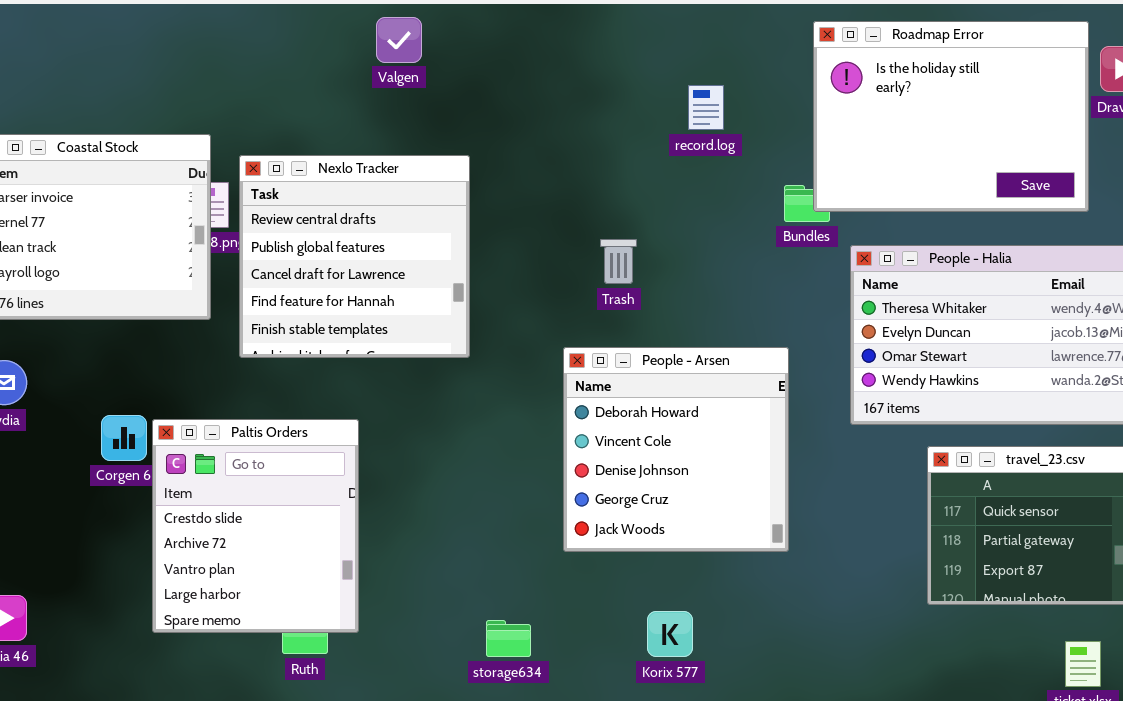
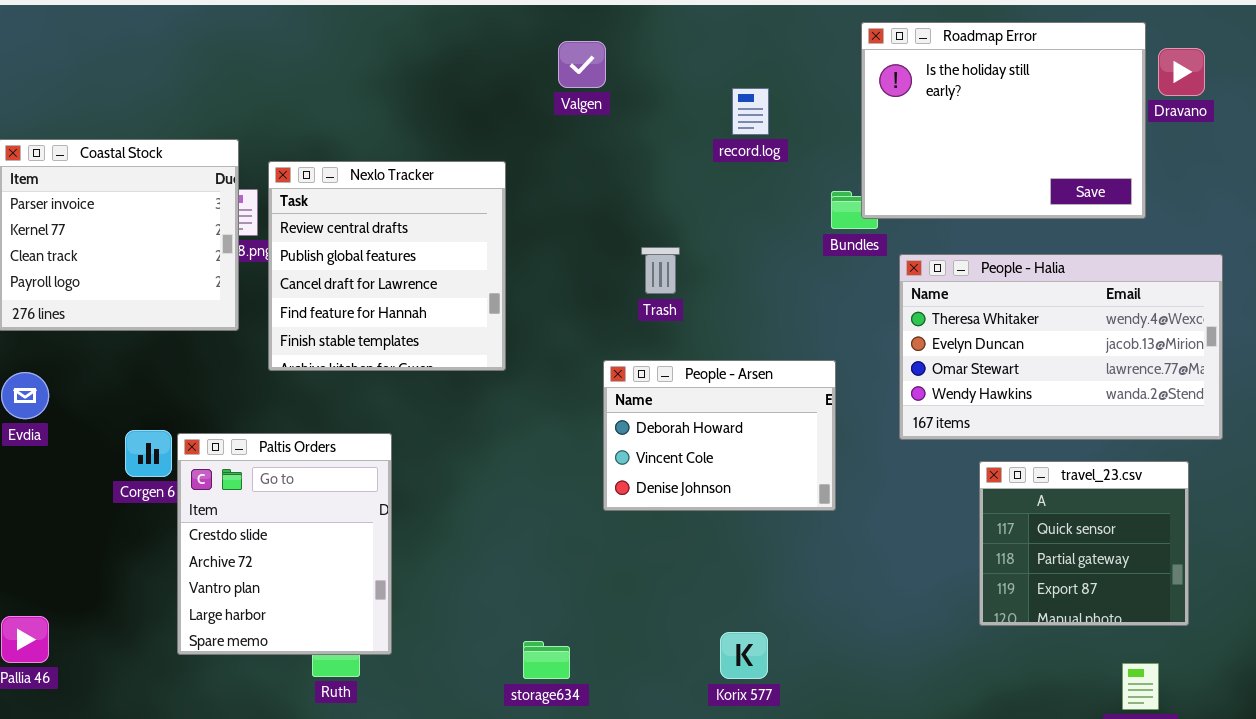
Valgen: [376,17,422,63] -> [558,41,606,88], moved
People - Arsen: [563,347,789,552] -> [603,360,836,511], resized
Korix 577: [647,611,693,657] -> [720,632,768,679], moved

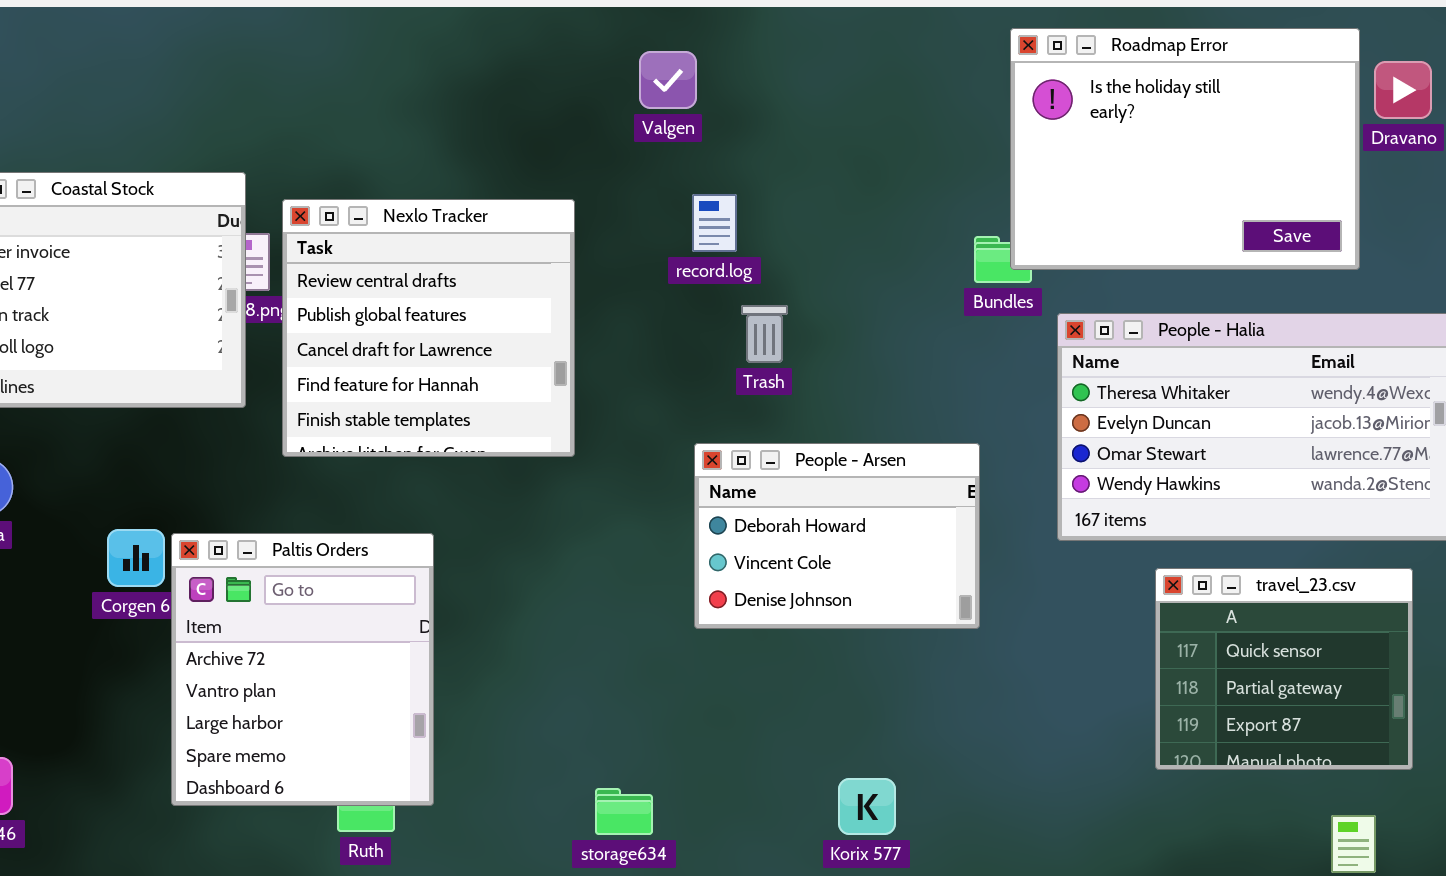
record.log: [732,88,769,135] -> [692,194,737,252], moved
Paltis Orders: [177,433,392,655] -> [171,533,434,806], scrolled down 1 row

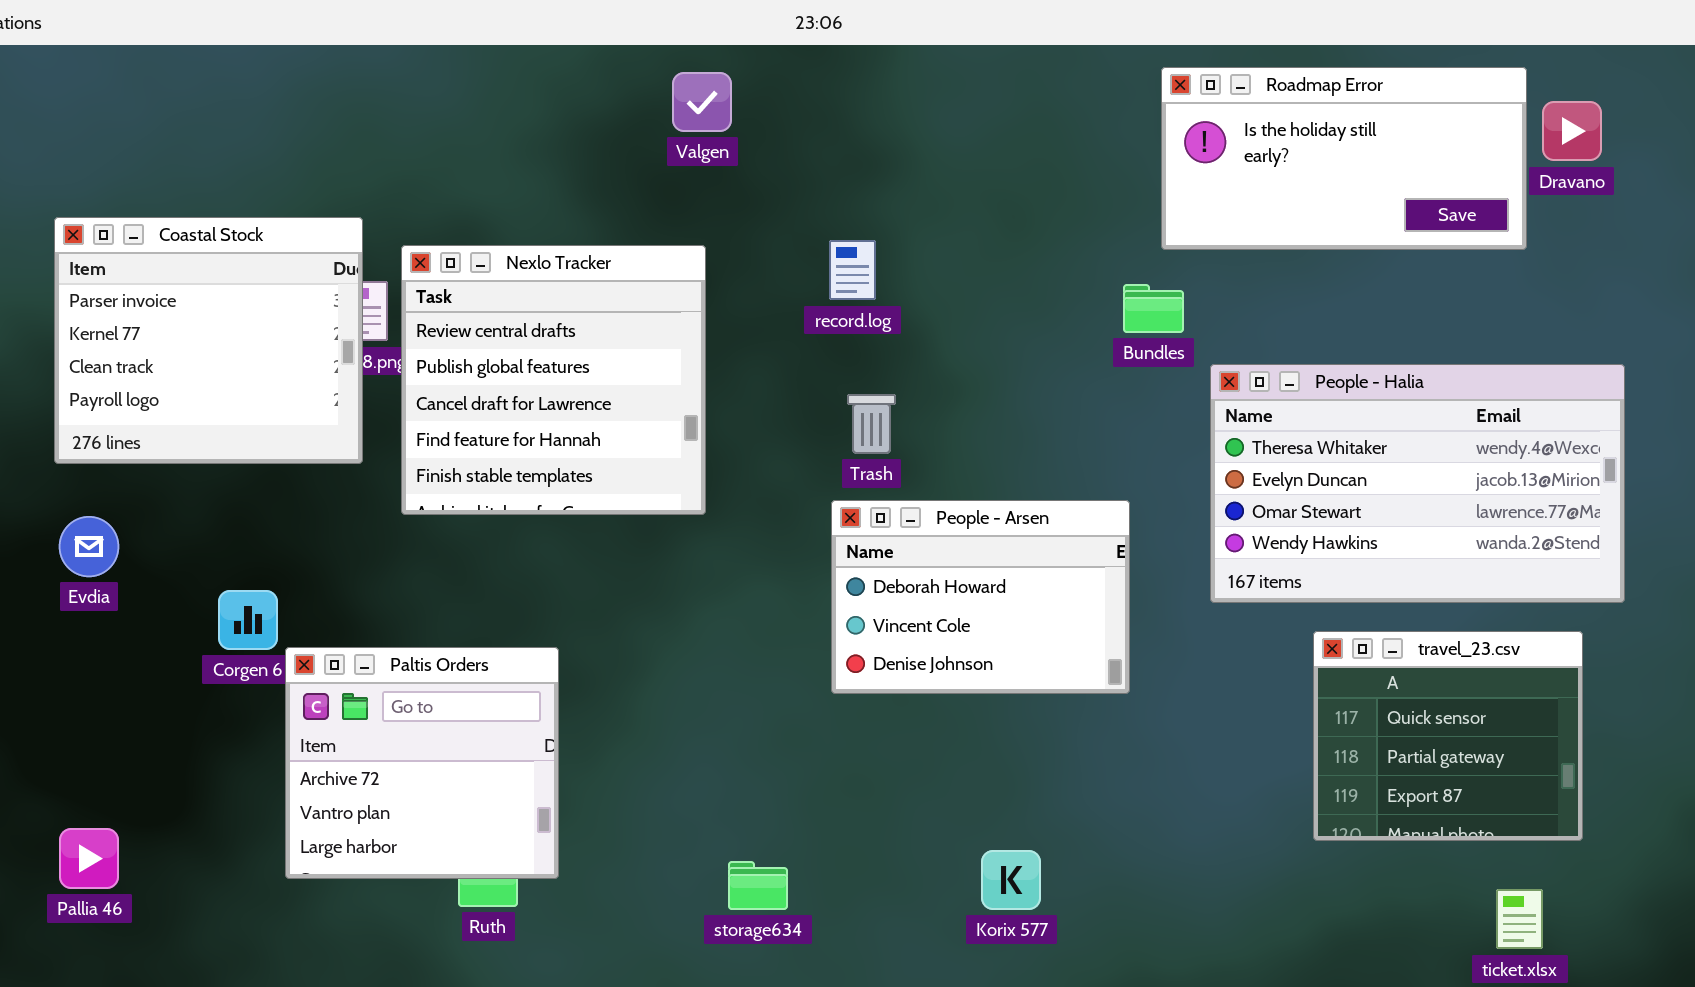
Roadmap Error: [1010,28,1360,270] -> [1161,67,1527,250], resized
Valgen: [639,51,697,109] -> [672,72,732,132], moved
Trash: [741,305,788,363] -> [847,394,896,454], moved
Paltis Orders: [171,533,434,806] -> [285,647,559,879], resized

